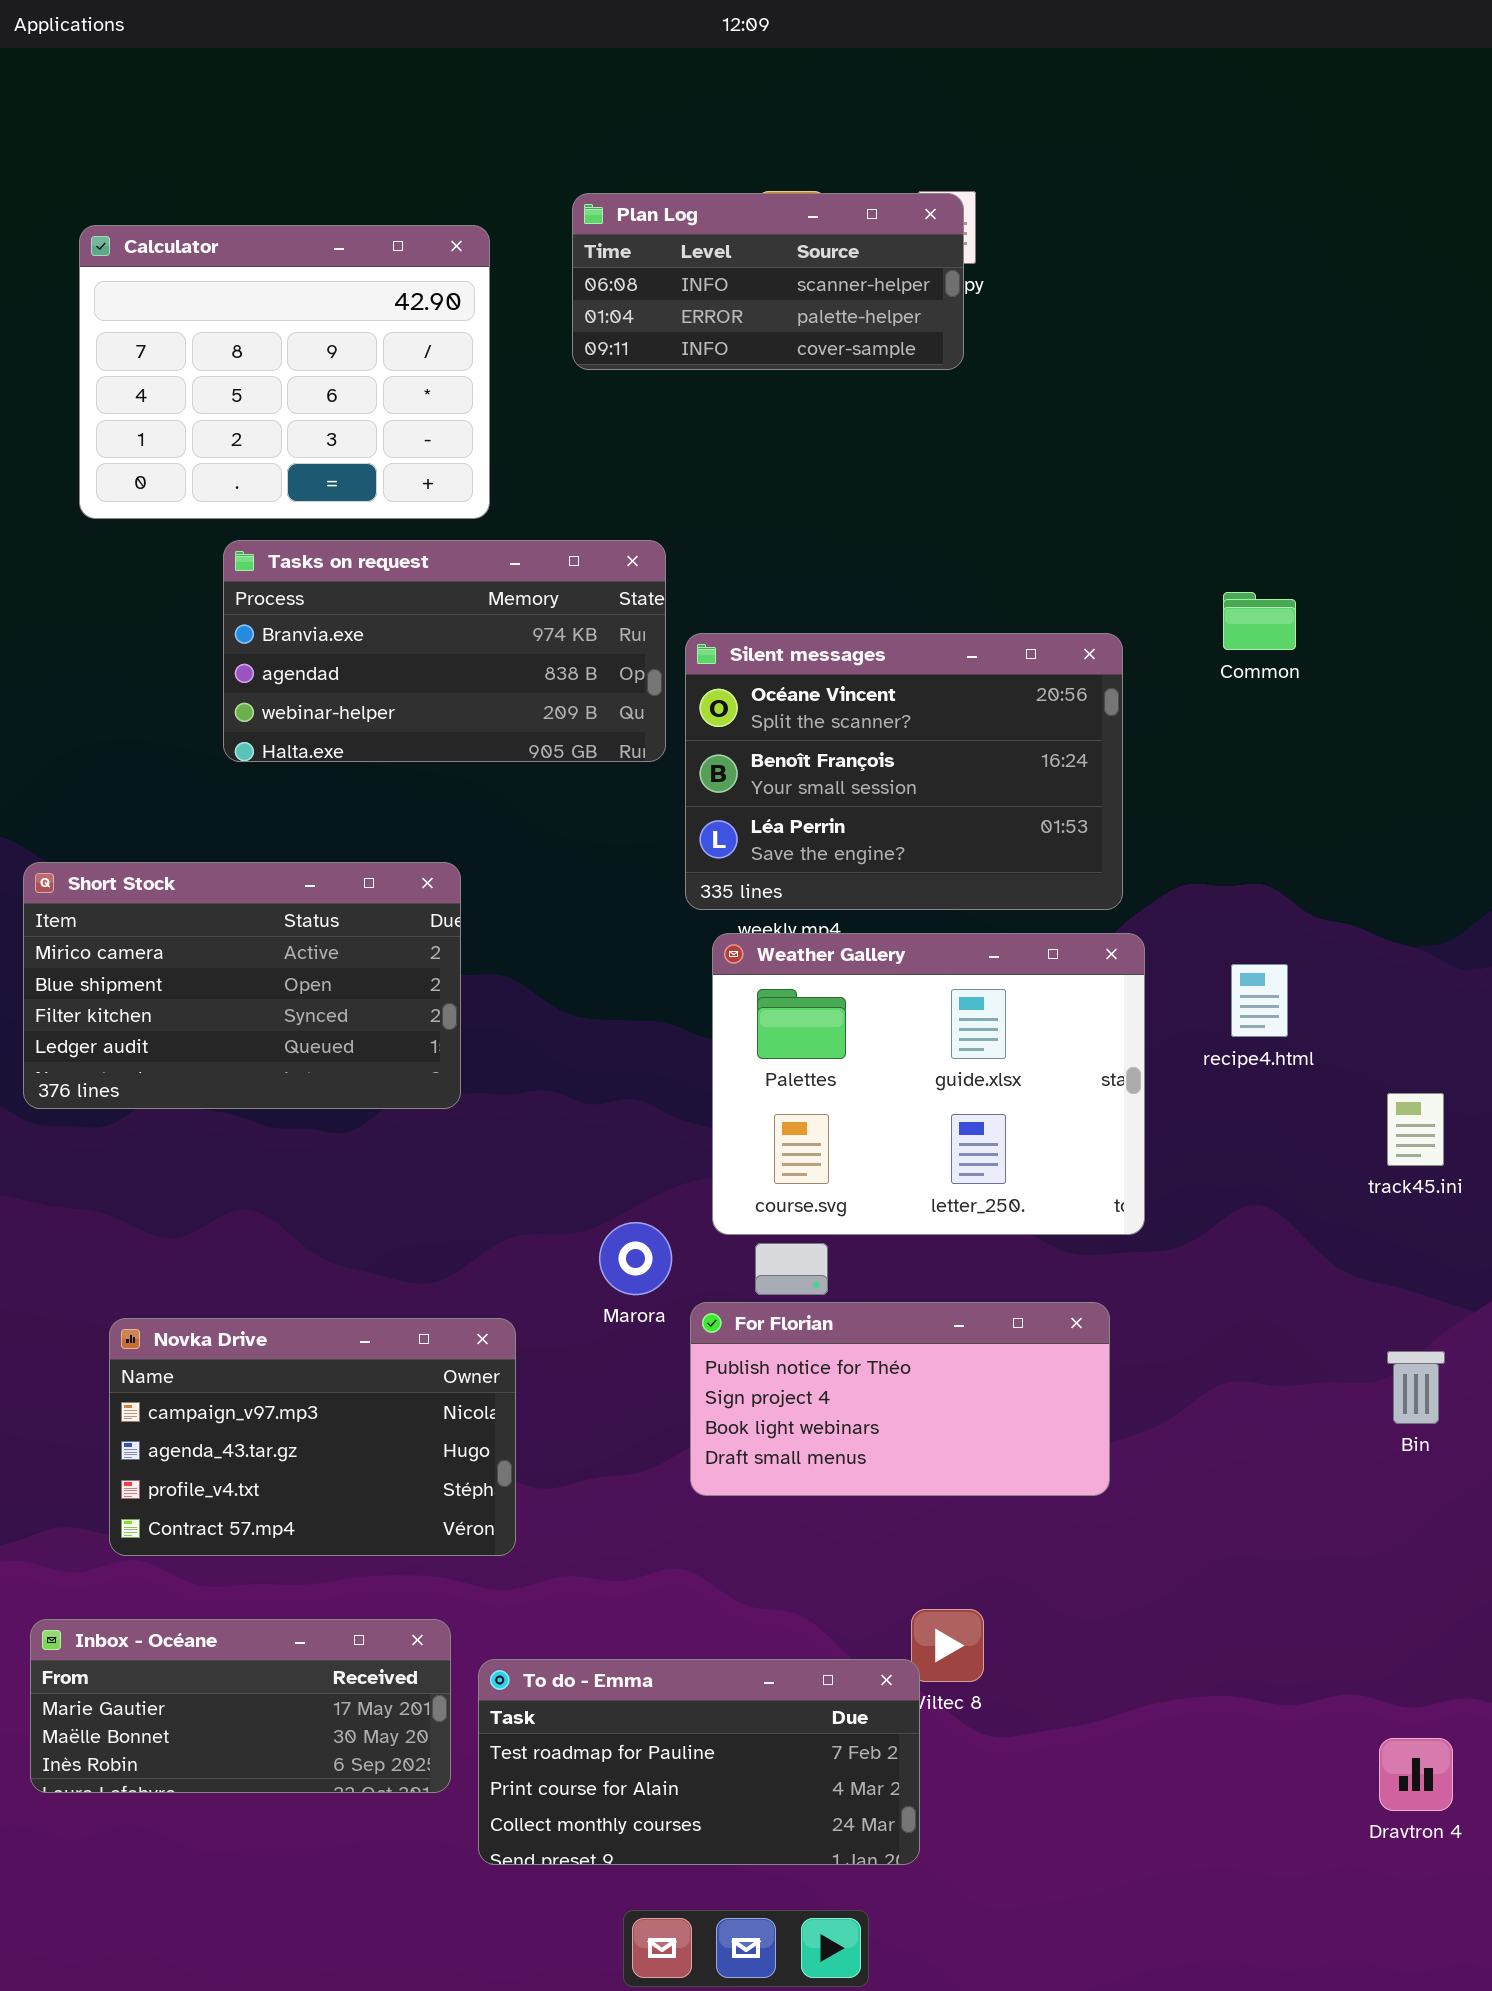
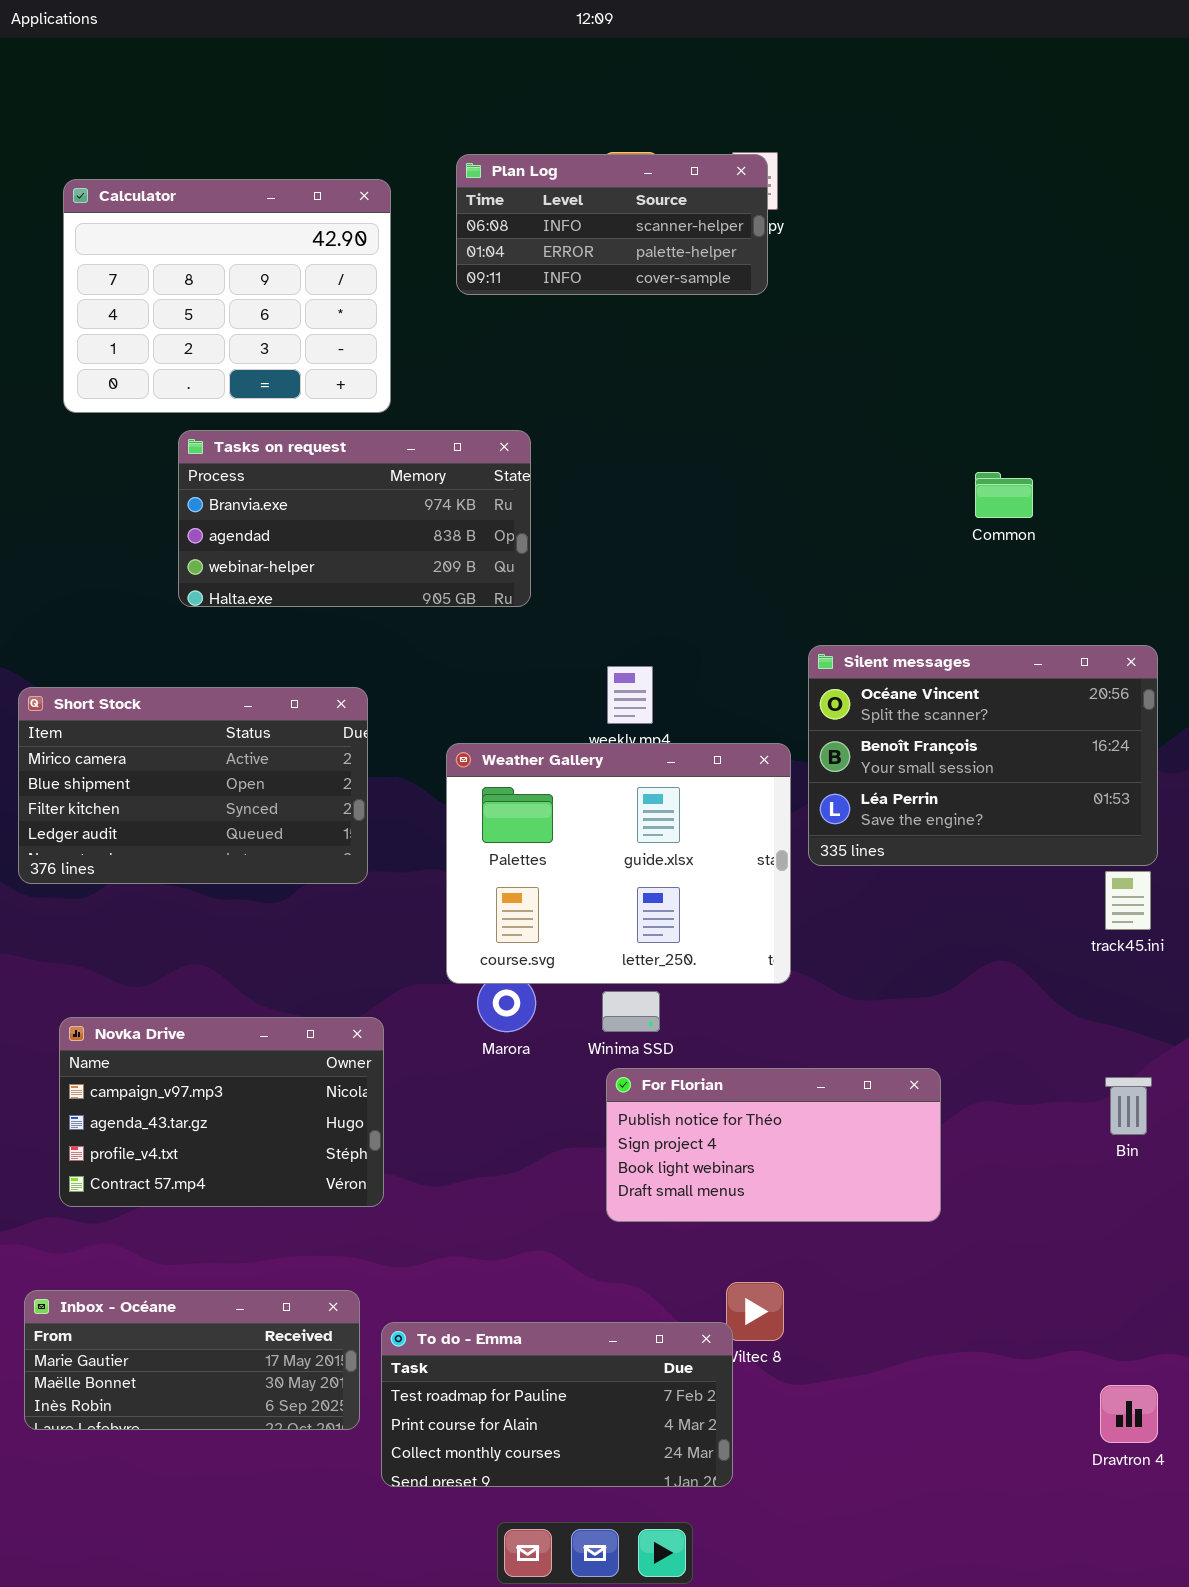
Silent messages: [685,633,1123,910] -> [808,645,1158,866], moved
Weather Gallery: [712,933,1145,1235] -> [446,743,791,984], moved
For Florian: [690,1302,1110,1496] -> [606,1068,941,1222], moved
Novka Drive: [109,1318,516,1556] -> [59,1017,384,1207], moved

